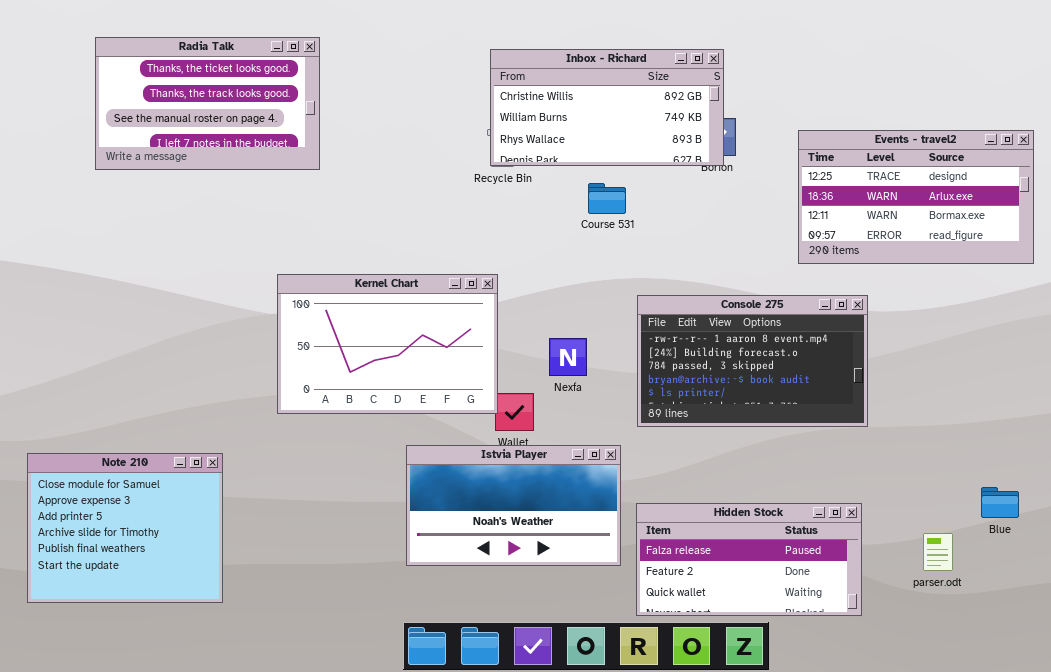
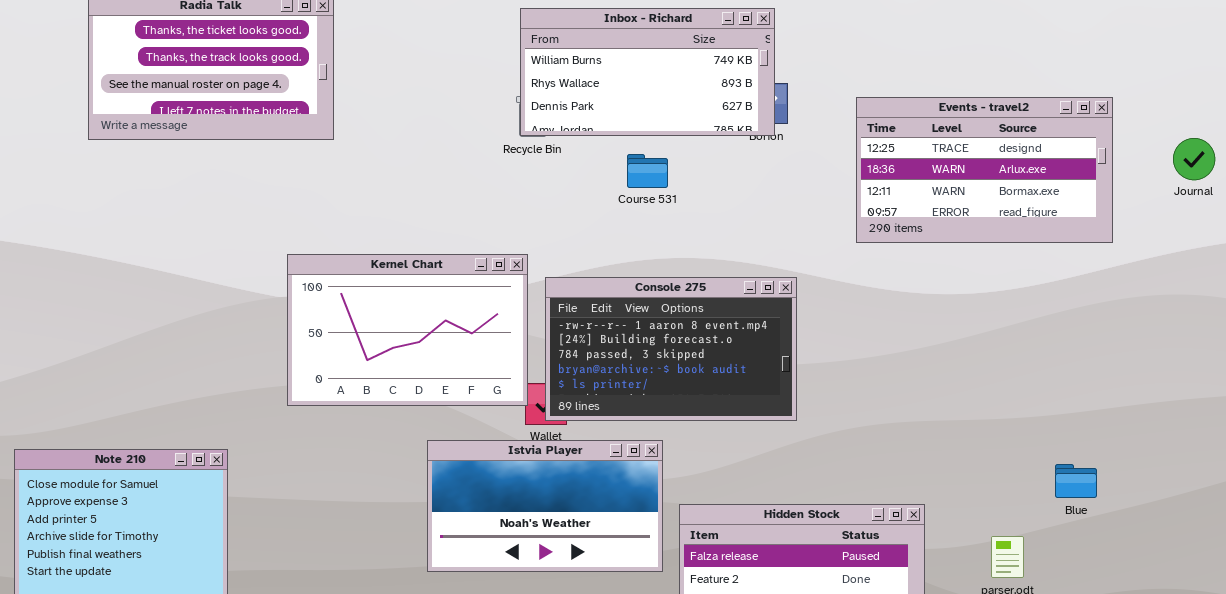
Inbox - Richard: [490,49,724,166] -> [520,8,775,136], scrolled down 1 row
Console 275: [637,295,868,427] -> [545,277,797,421], moved
Blue: [981,487,1019,518] -> [1055,464,1097,498], moved

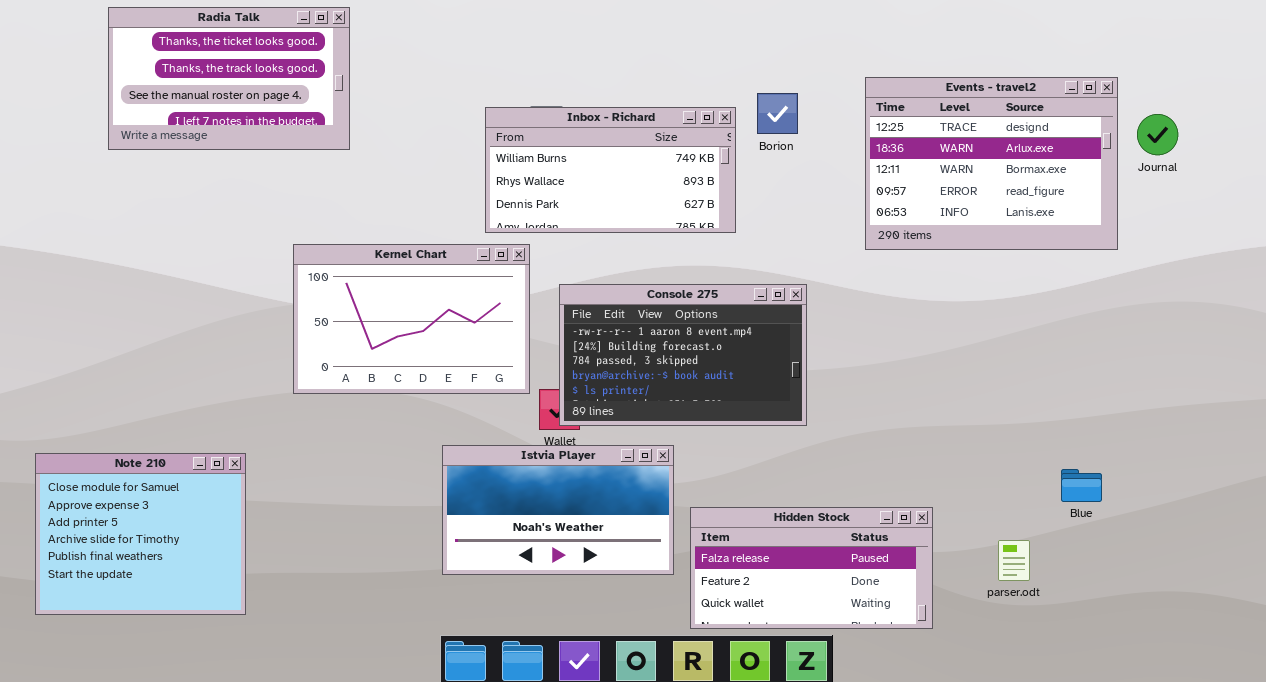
Inbox - Richard: [520,8,775,136] -> [485,107,736,233], moved
Events - travel2: [856,97,1113,243] -> [865,77,1118,250], resized
Journal: [1173,138,1215,180] -> [1137,114,1178,155], moved
Kernel Chart: [287,254,528,406] -> [293,244,530,394], moved

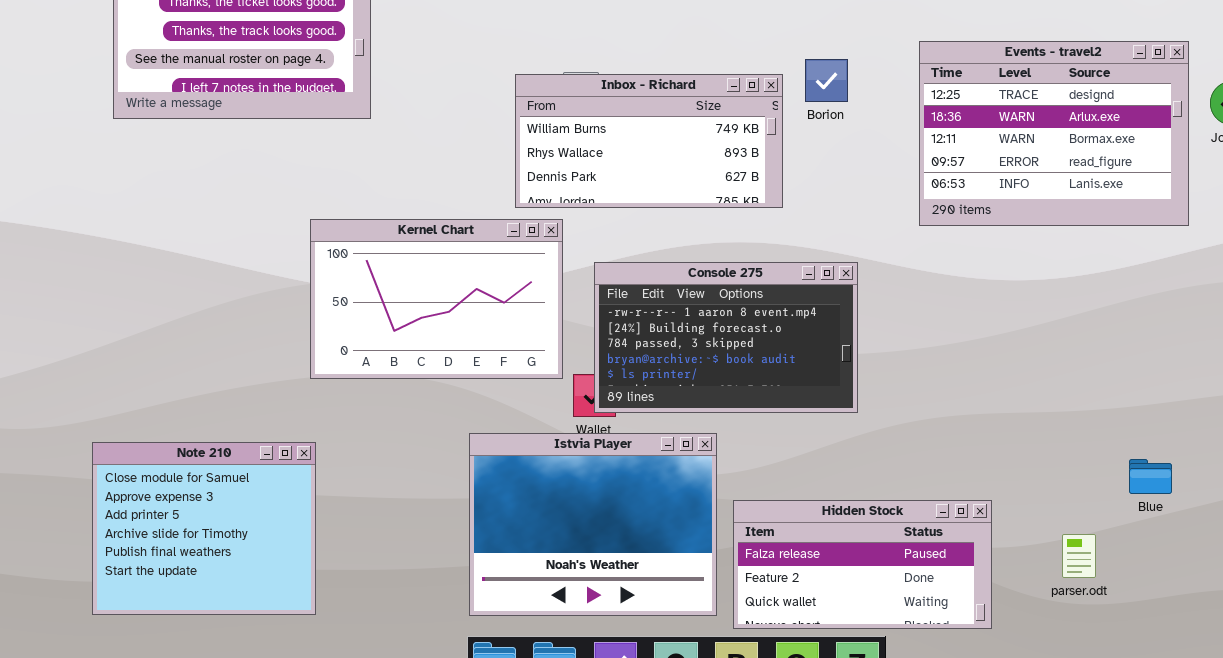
Istvia Player: [442,445,674,575] -> [469,433,717,616], resized
Note 210: [35,453,246,615] -> [92,442,316,615], moved

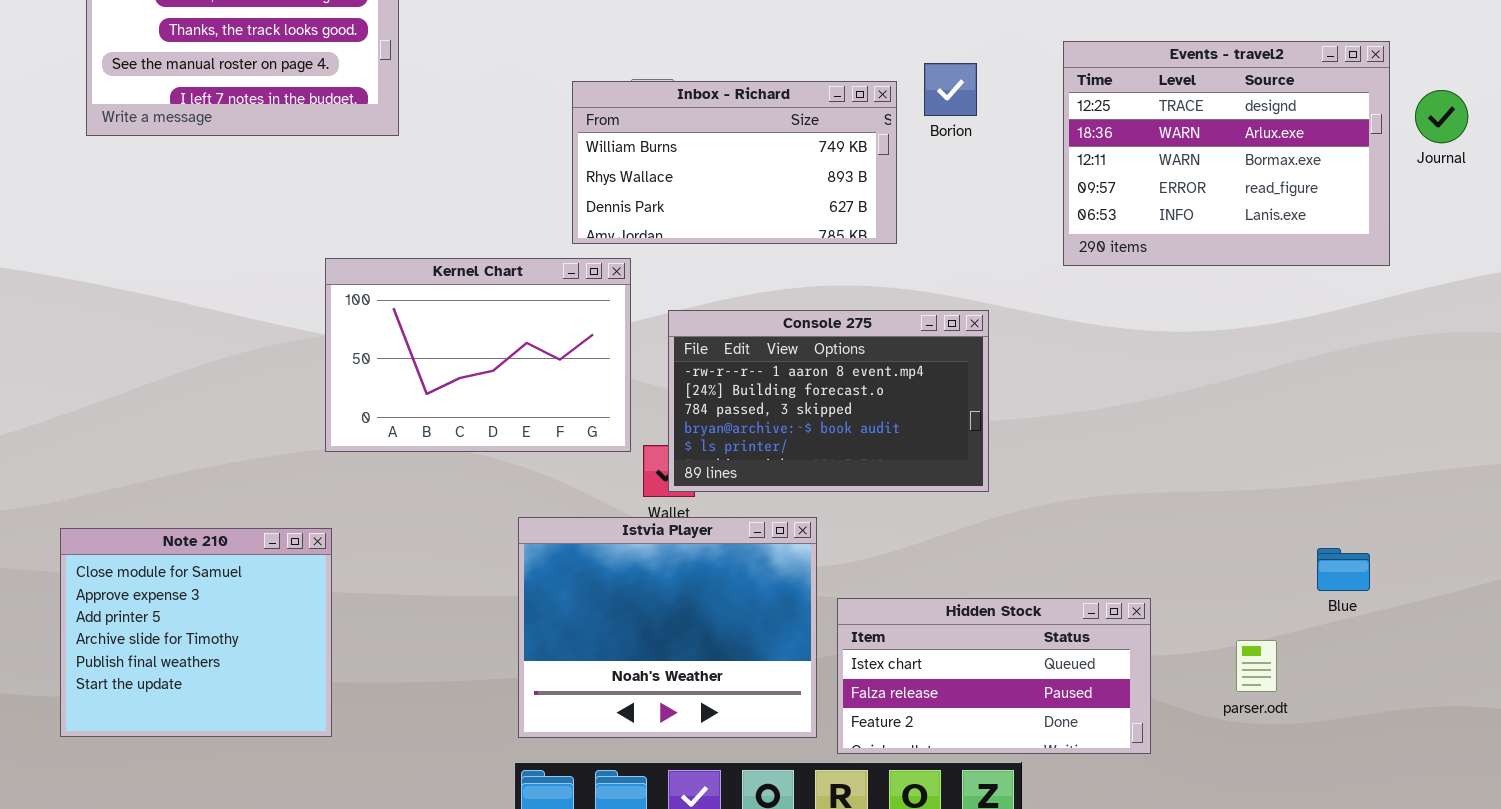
Hidden Stock: [733,500,992,629] -> [837,598,1151,754], scrolled up 1 row

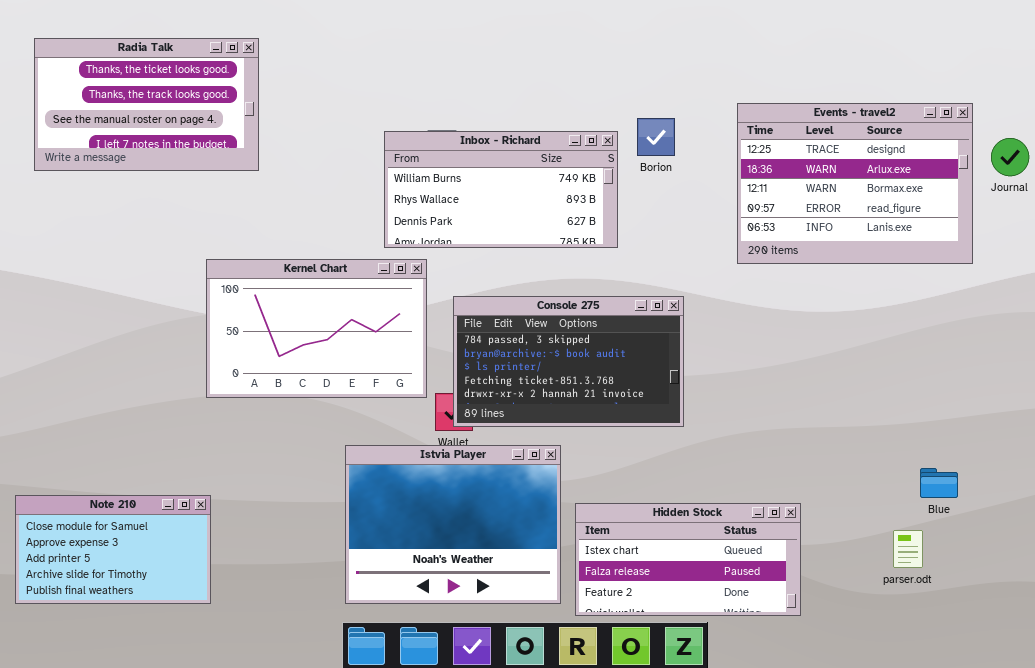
Console 275: [668,310,989,492] -> [453,296,684,427], scrolled down 2 rows
Note 210: [60,528,332,737] -> [15,495,211,604], resized
parser.odt: [1236,640,1277,692] -> [893,530,923,568], moved

